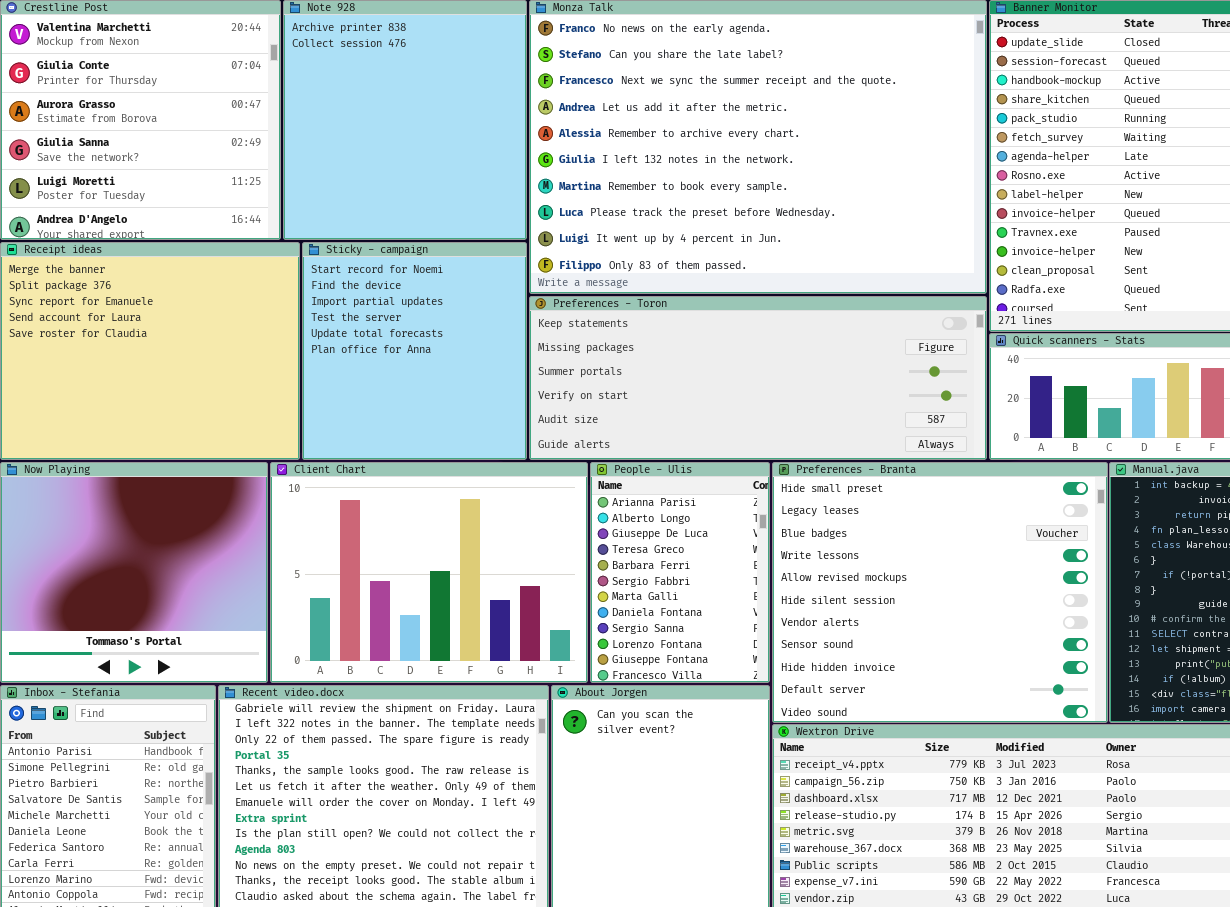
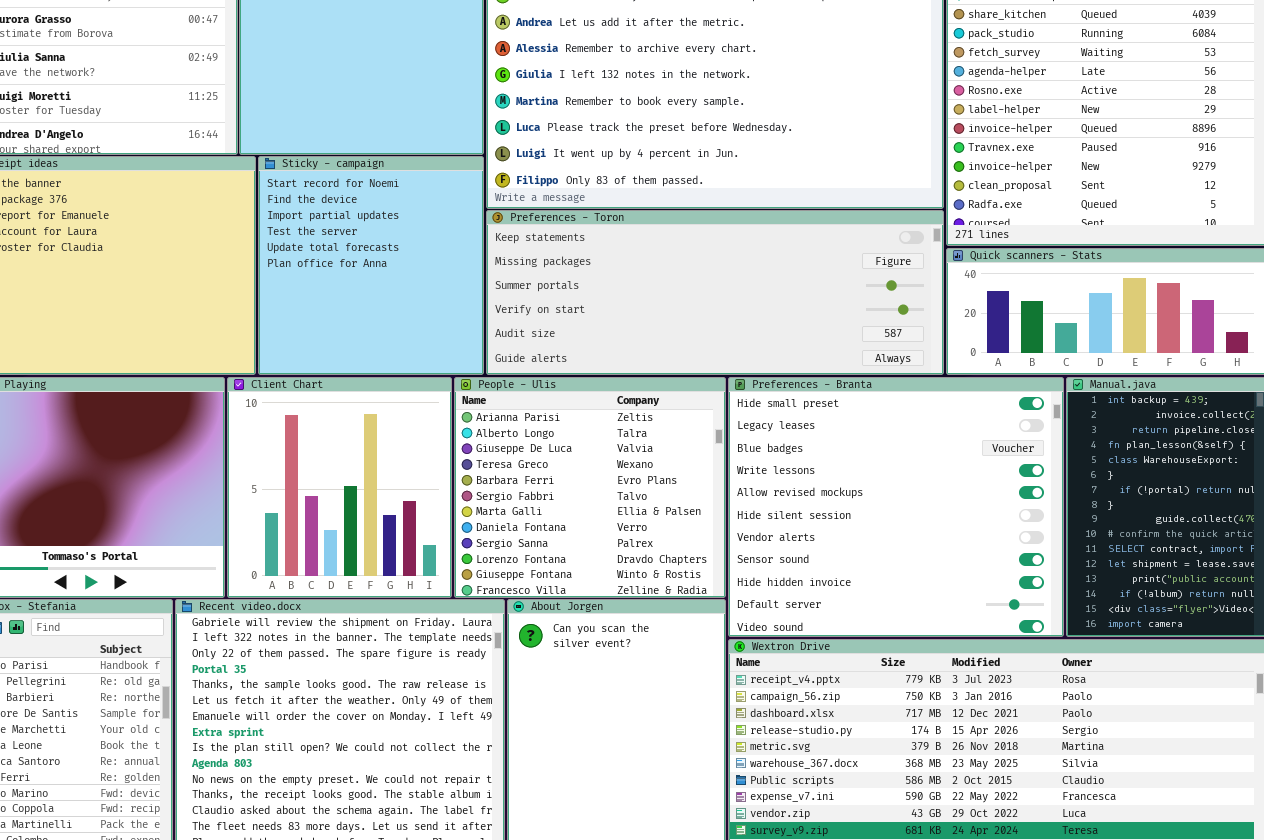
Client Chart: [270,462,588,683] -> [227,377,452,598], resized
People - Ulis: [590,462,770,683] -> [454,377,726,598], resized

